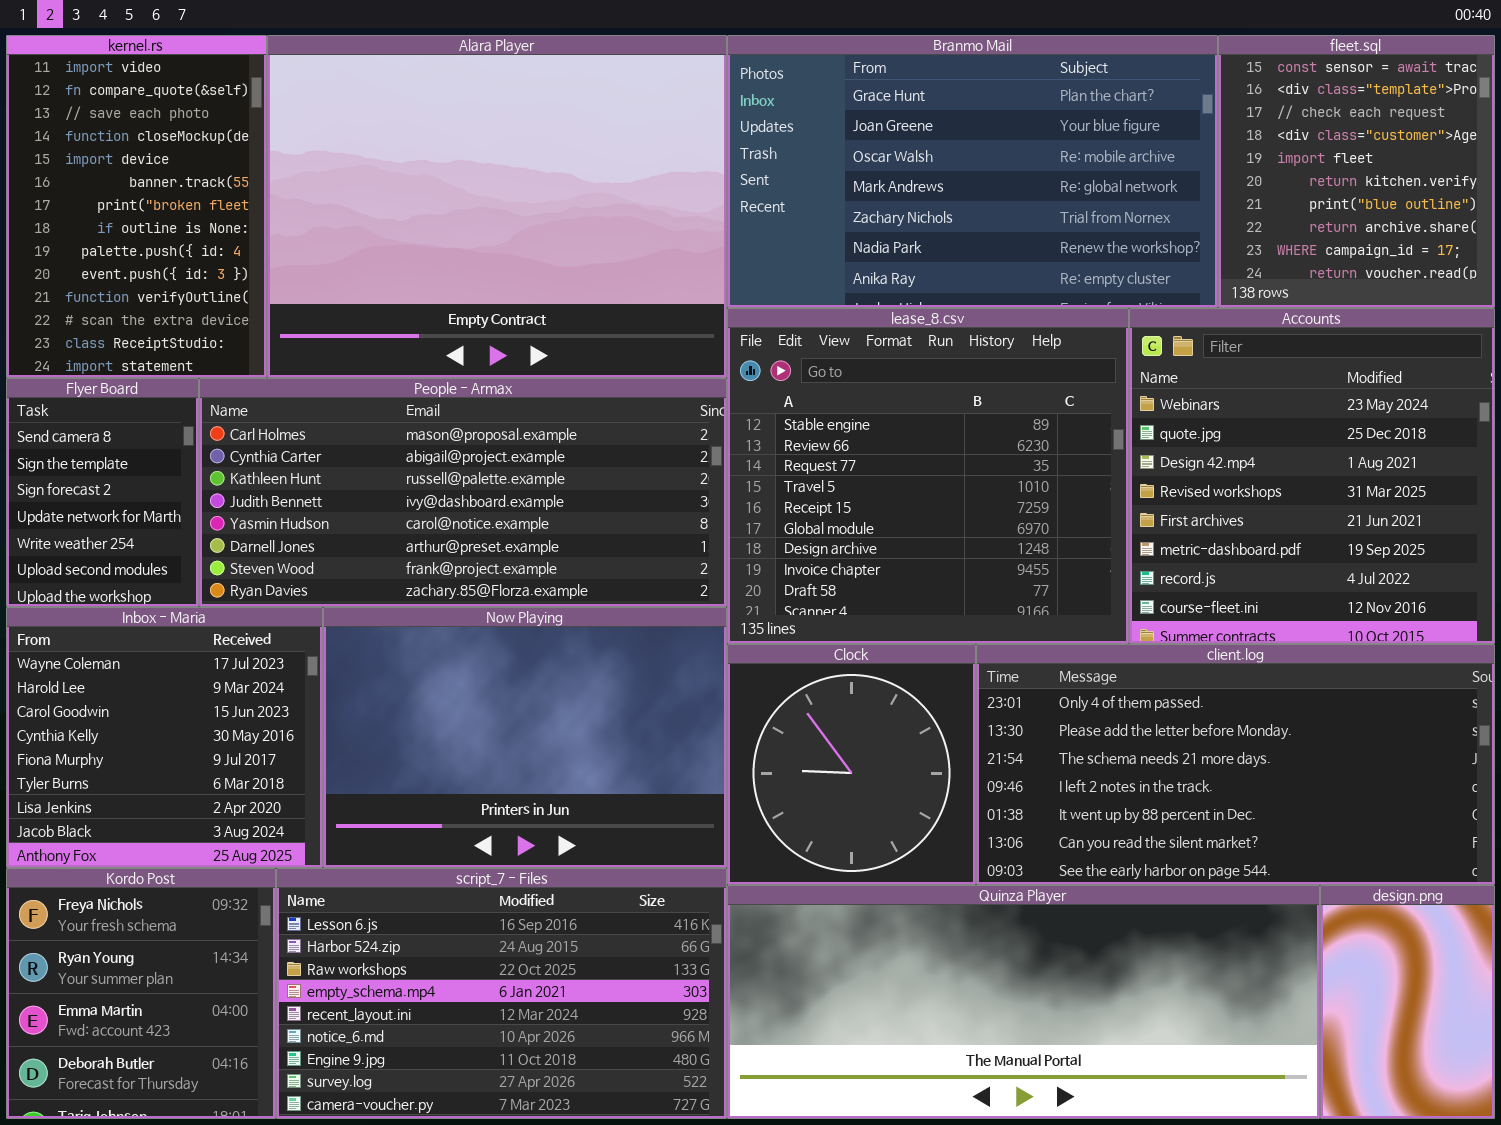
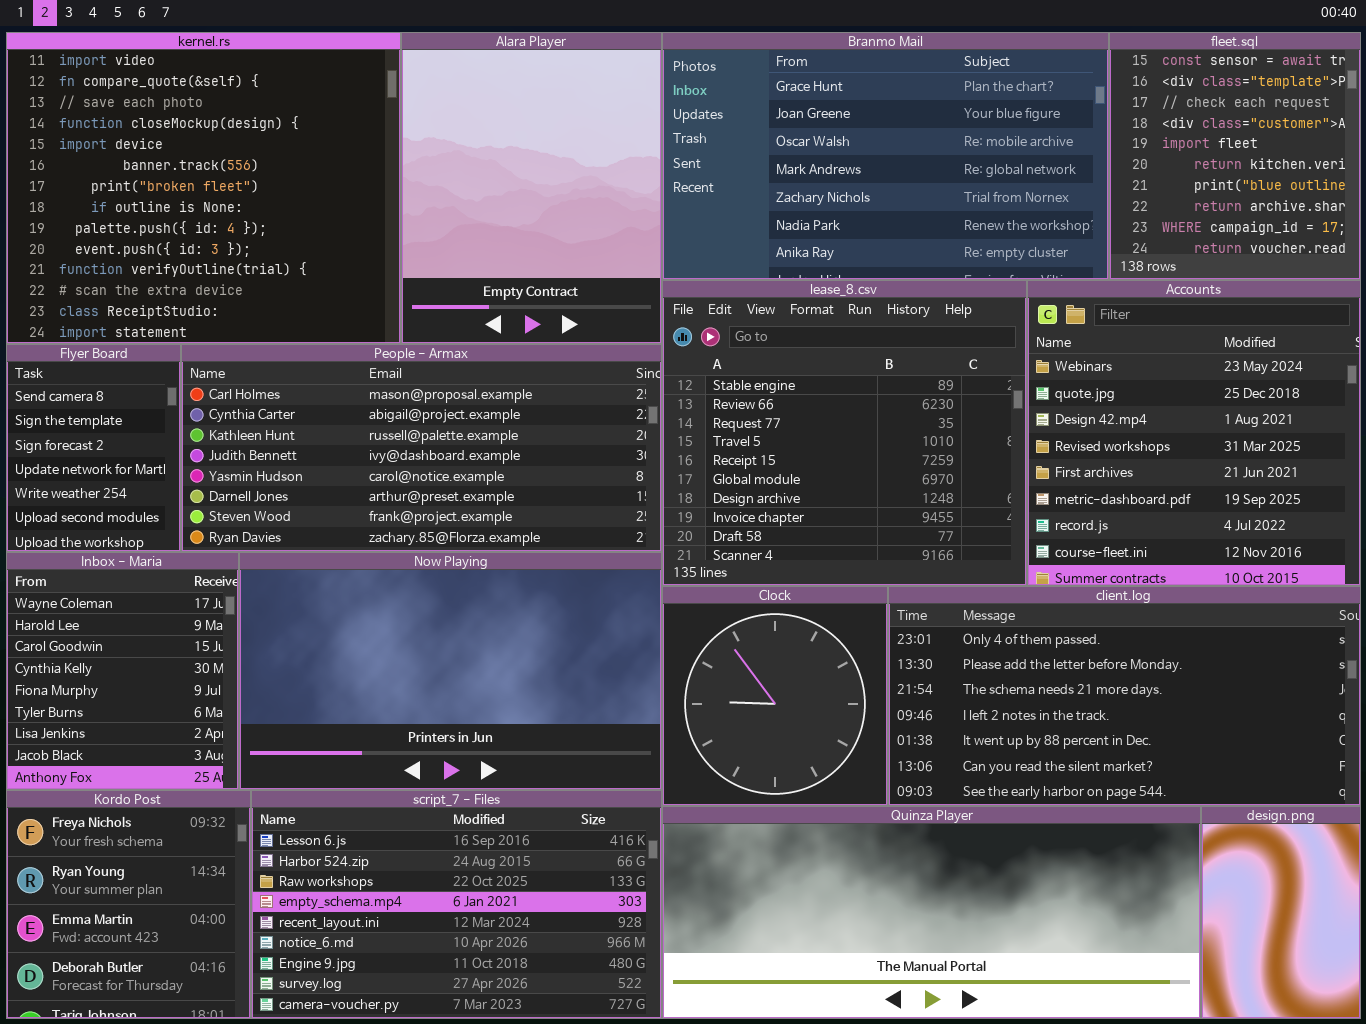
kernel.rs: [6,35,267,378] -> [6,32,401,344], resized
Alara Player: [267,35,727,378] -> [401,32,662,344], resized
Inbox - Maria: [6,607,323,868] -> [6,552,239,790], resized
Now Playing: [323,607,727,868] -> [239,552,662,790], resized

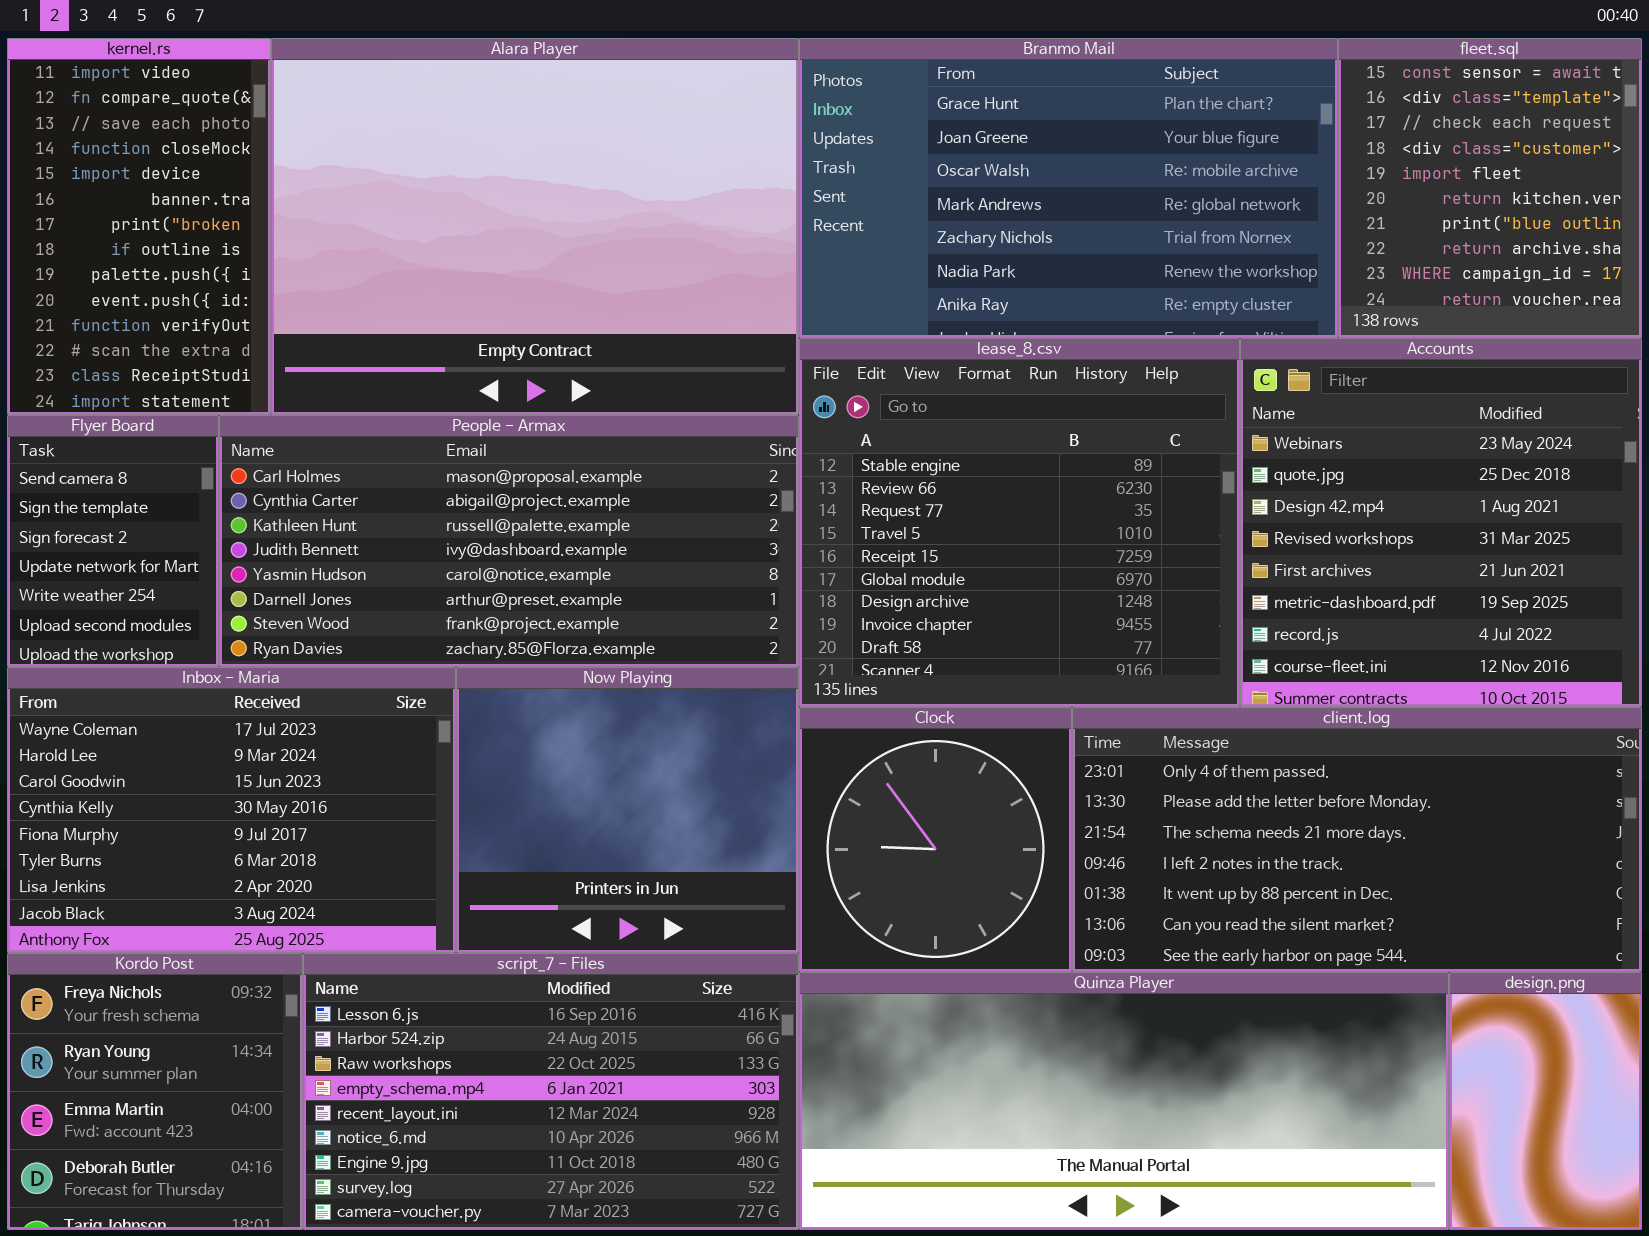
kernel.rs: [6,32,401,344] -> [7,38,271,415], resized
Alara Player: [401,32,662,344] -> [271,38,799,415], resized
Inbox - Maria: [6,552,239,790] -> [7,667,456,953], resized
Now Playing: [239,552,662,790] -> [456,667,799,953], resized

